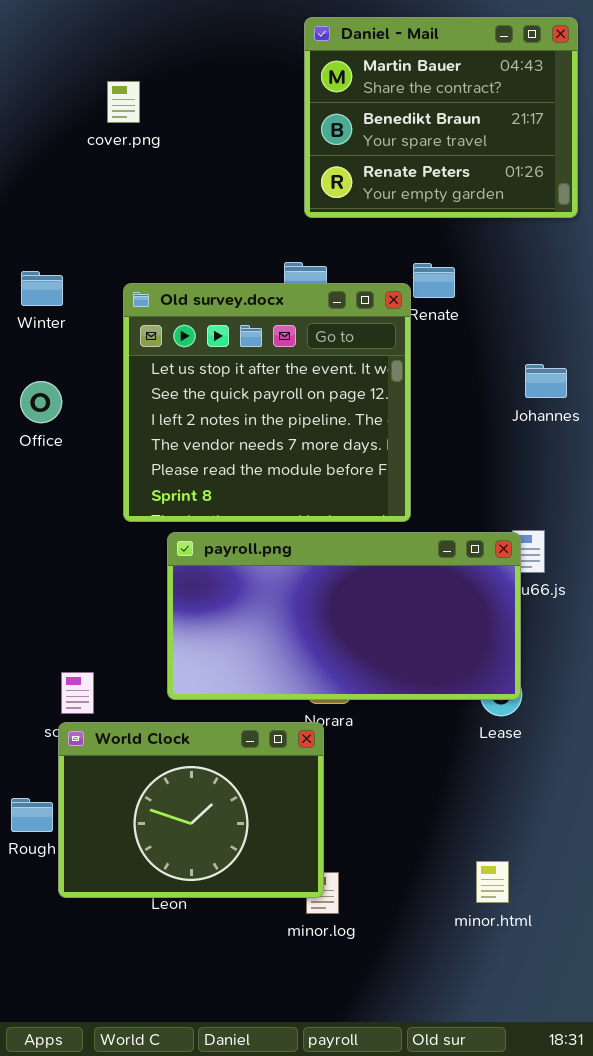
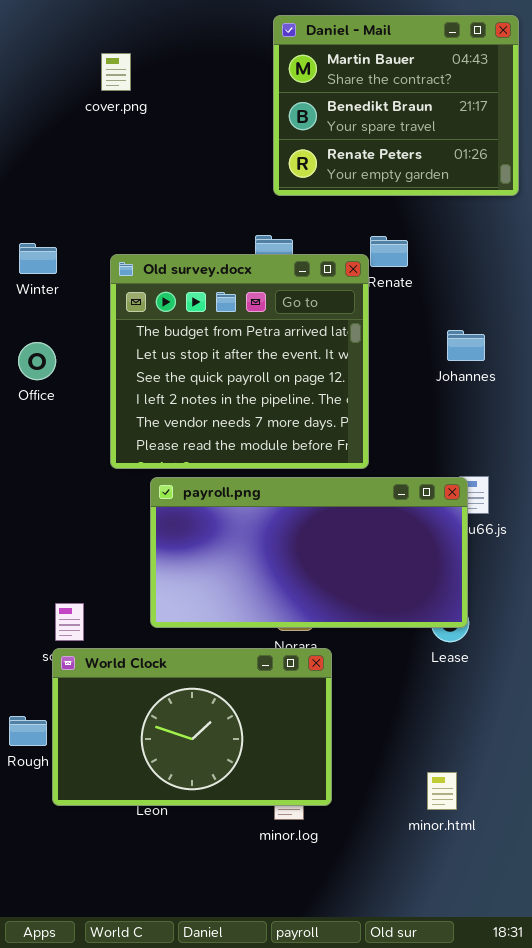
cover.png: [107,81,140,123] -> [101,53,131,91], moved
Old survey.docx: [123,283,411,522] -> [110,254,369,469], scrolled up 1 row
Johannes: [525,364,567,398] -> [447,330,485,361], moved
World Clock: [58,722,324,898] -> [52,648,332,806], resized

